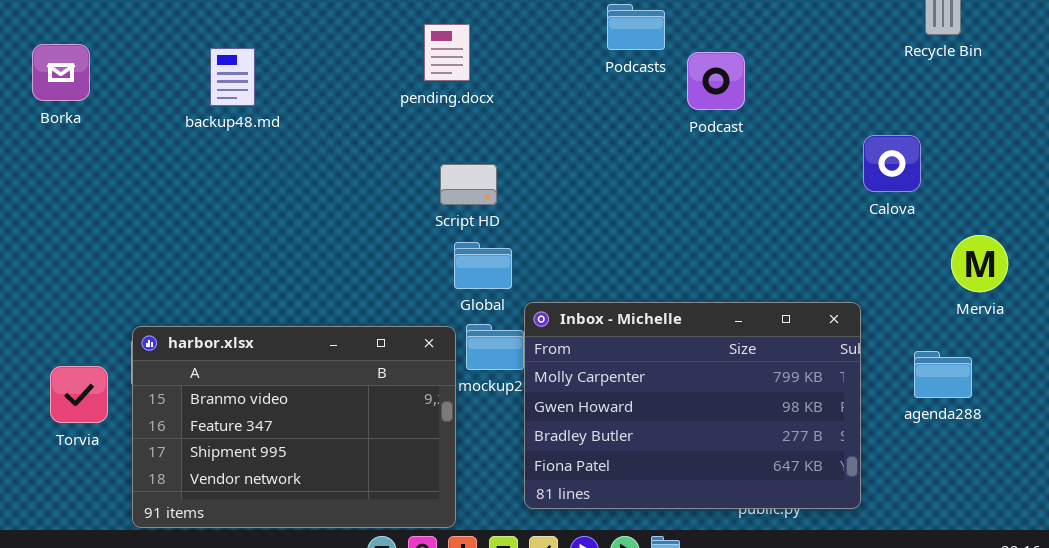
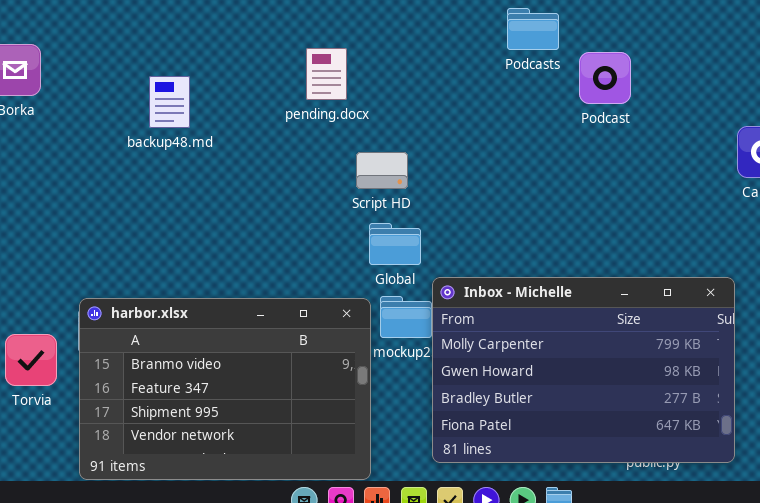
pending.docx: [424,24,470,81] -> [306,48,347,100], moved
backup48.md: [210,48,255,106] -> [149,76,190,128], moved

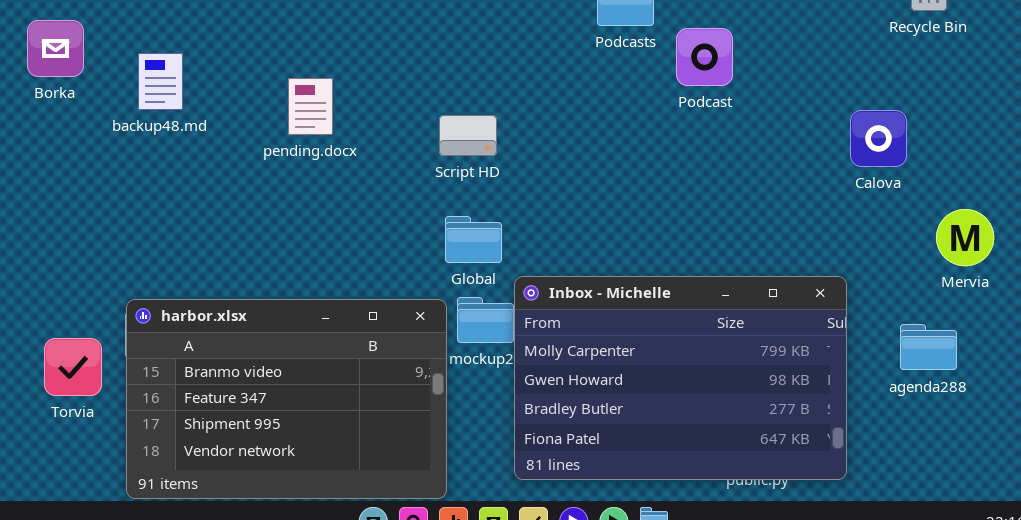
pending.docx: [306,48,347,100] -> [288,78,333,135], moved
backup48.md: [149,76,190,128] -> [138,53,183,110], moved
Script HD: [356,152,408,189] -> [439,115,497,156], moved

